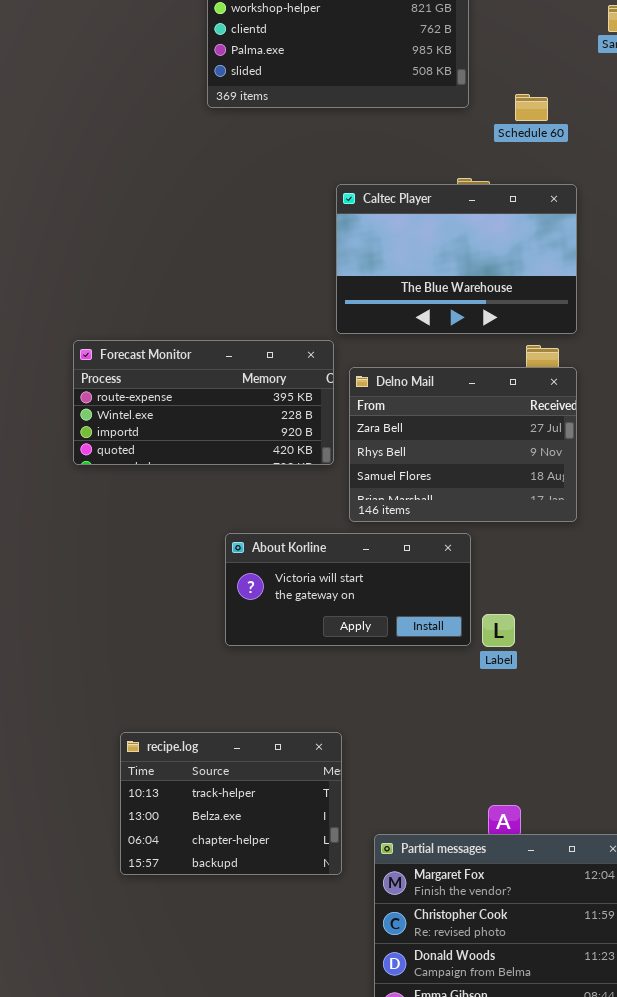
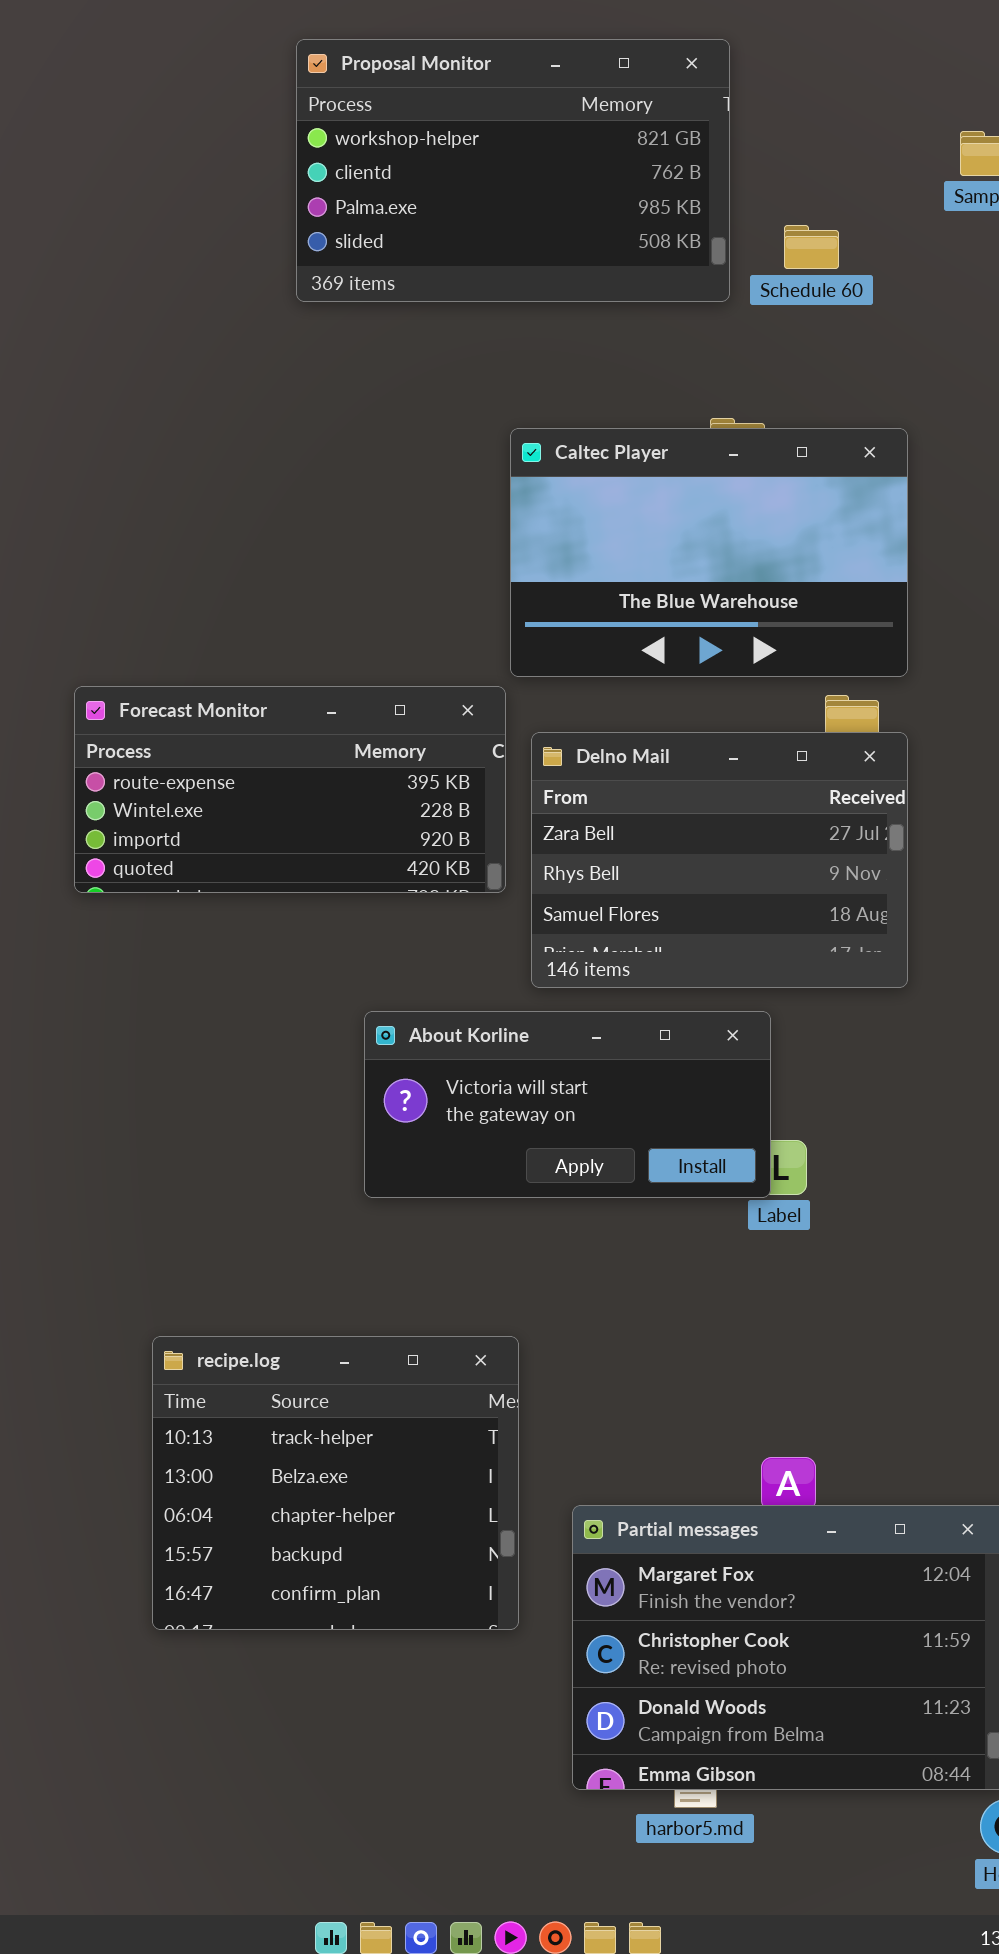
Schedule 60: [515,94,548,121] -> [784,225,839,269], moved
About Korline: [225,533,471,646] -> [364,1011,771,1198], moved
recipe.log: [120,732,342,875] -> [152,1336,519,1630], resized

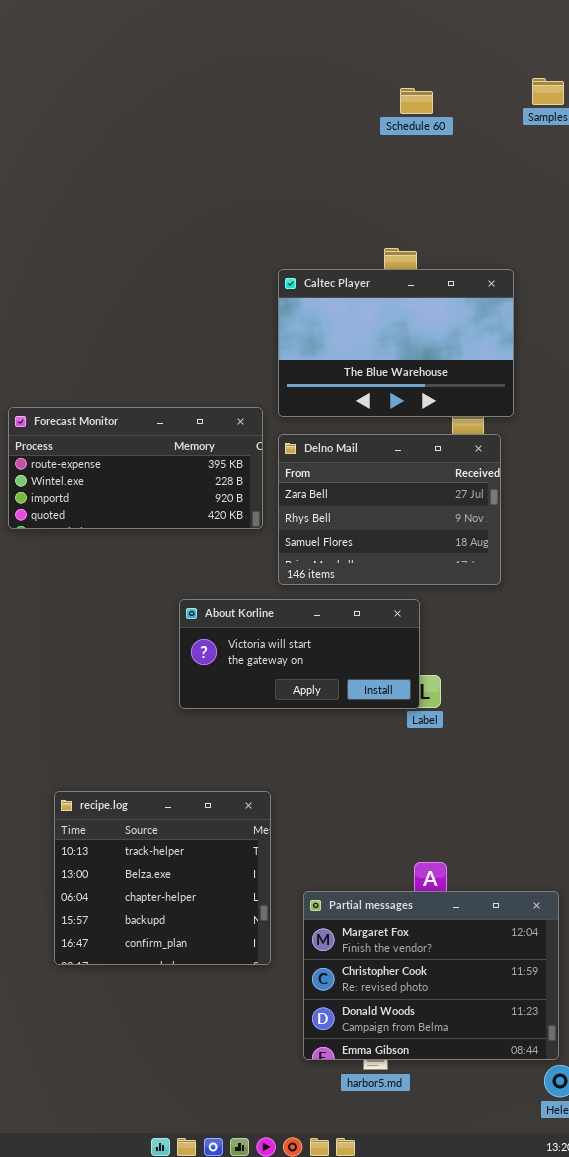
Proposal Monitor: [296,39,730,302] -> none, closed
Schedule 60: [784,225,839,269] -> [400,88,433,114], moved
Caltec Player: [510,428,908,677] -> [278,269,514,417], moved

